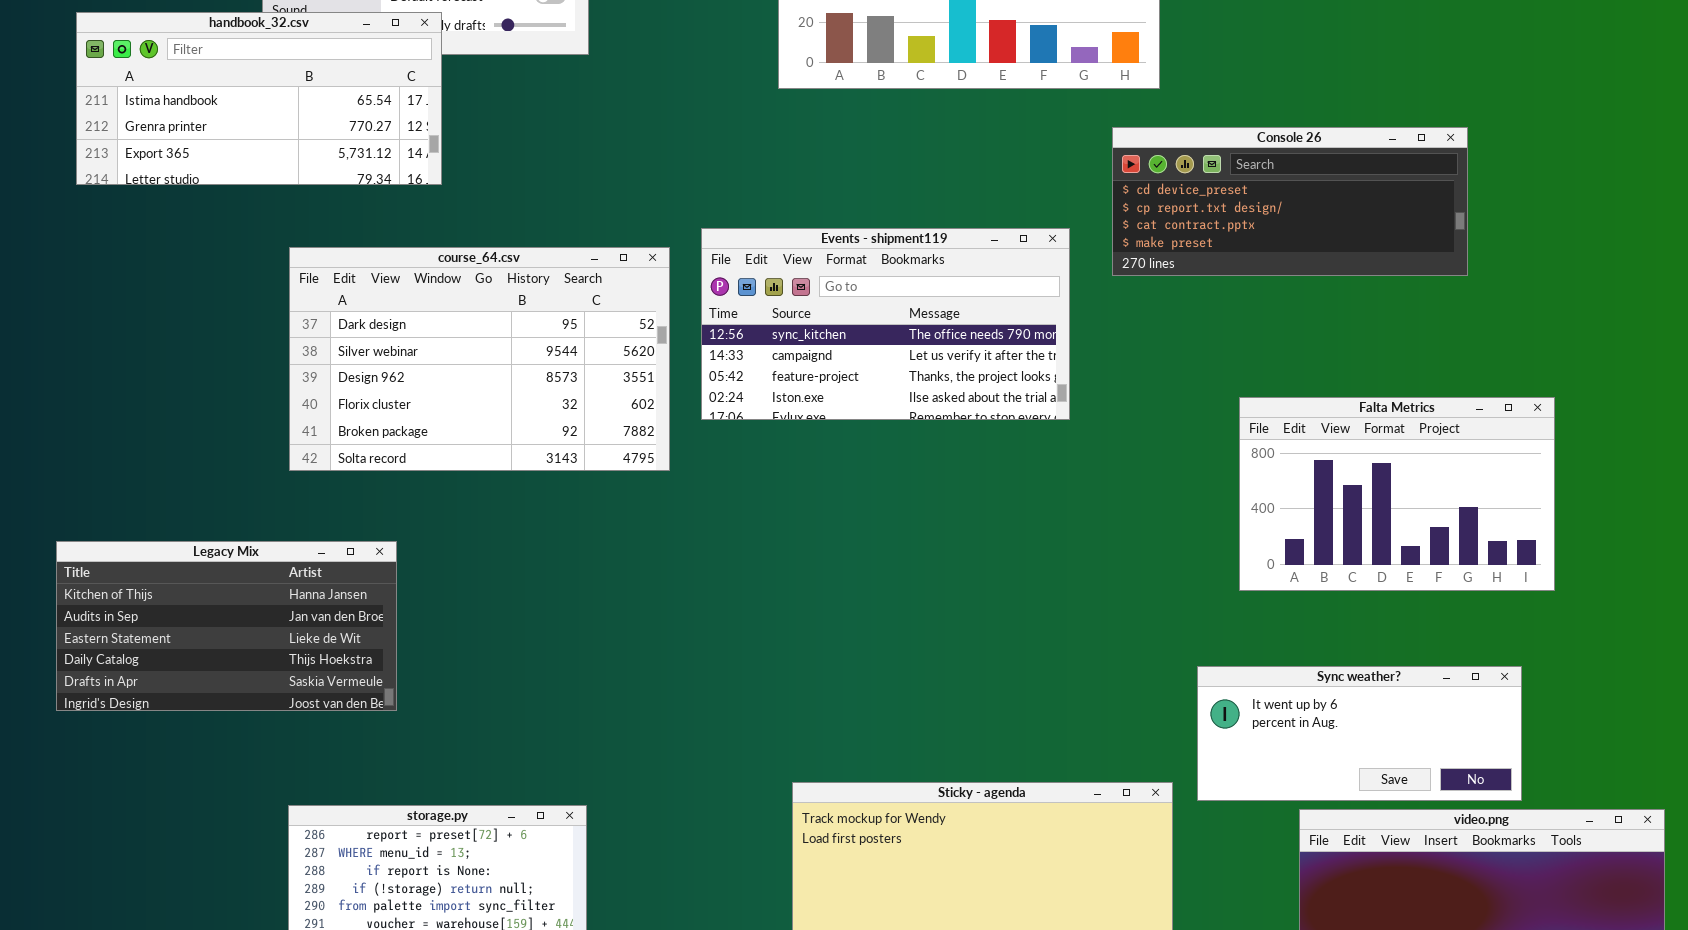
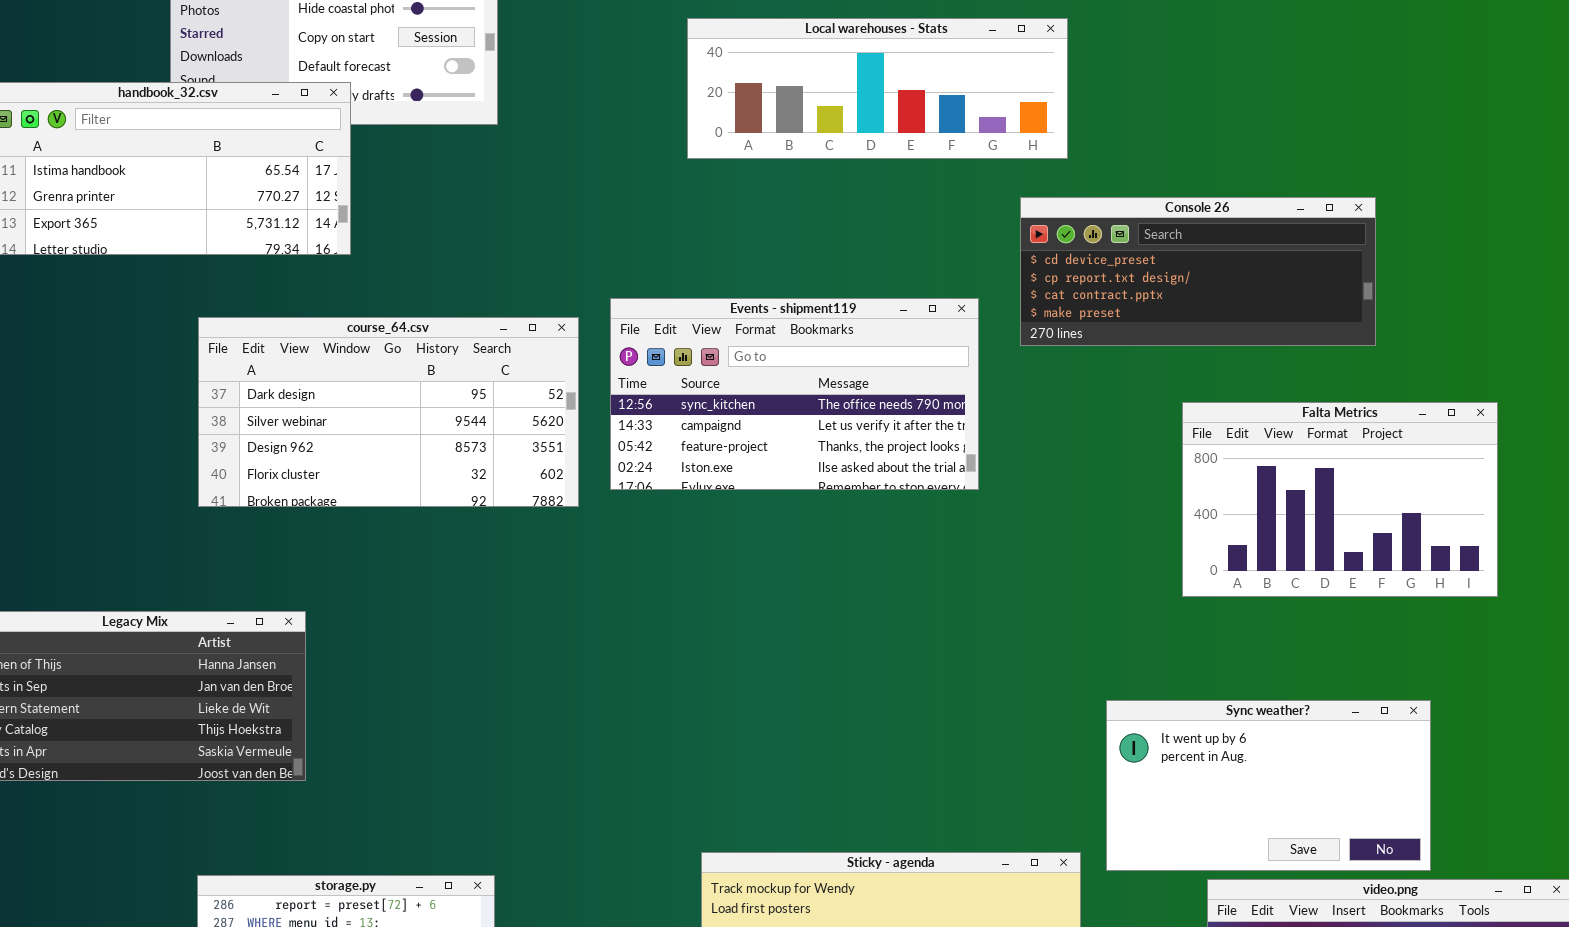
course_64.csv: [289,247,670,471] -> [198,317,579,507], resized
Falta Metrics: [1239,397,1555,591] -> [1182,402,1498,597], moved
Sync weather?: [1197,666,1522,801] -> [1106,700,1431,871], resized

